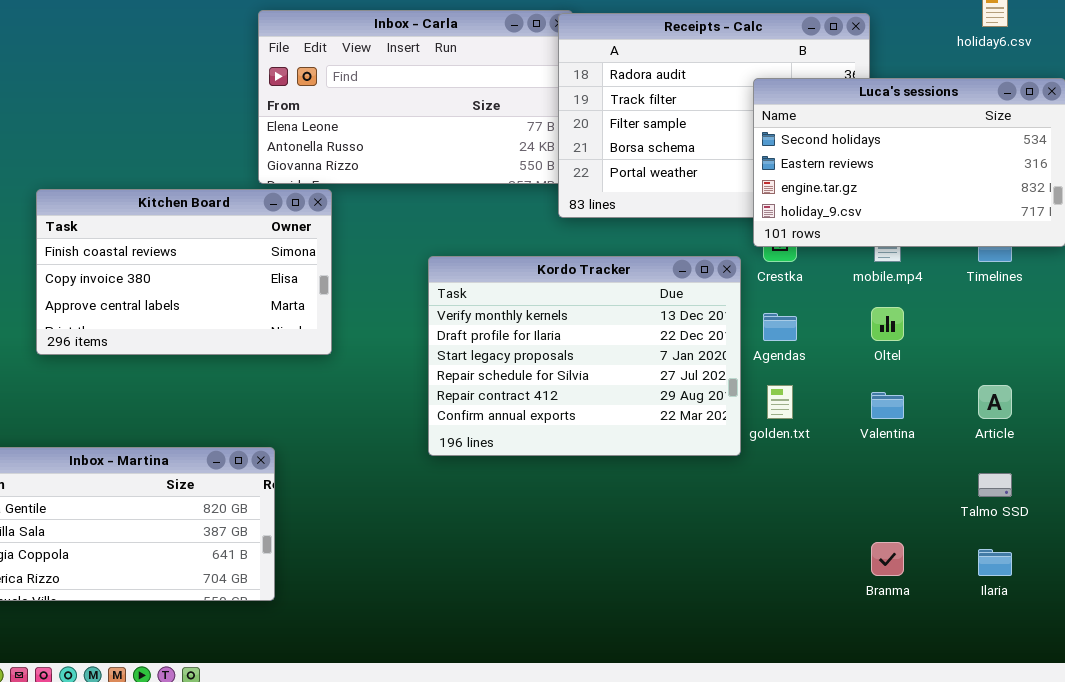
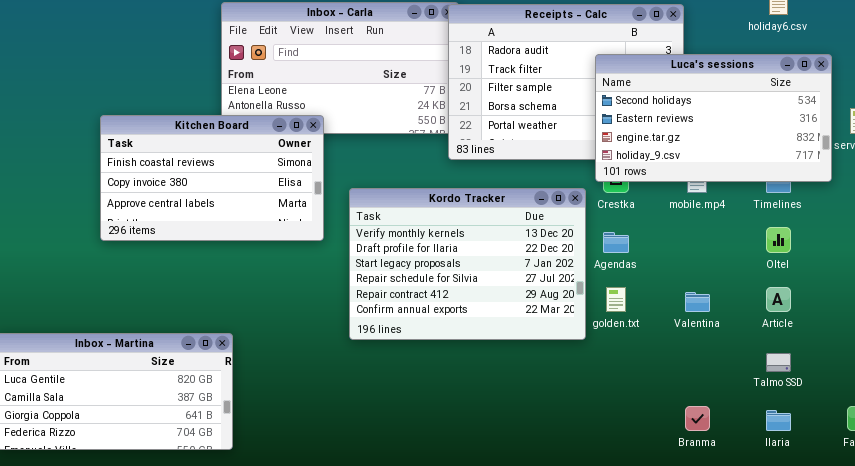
Kitchen Board: [36,189,332,355] -> [100,115,324,241], moved
Oltel: [871,307,904,341] -> [766,227,791,253], moved

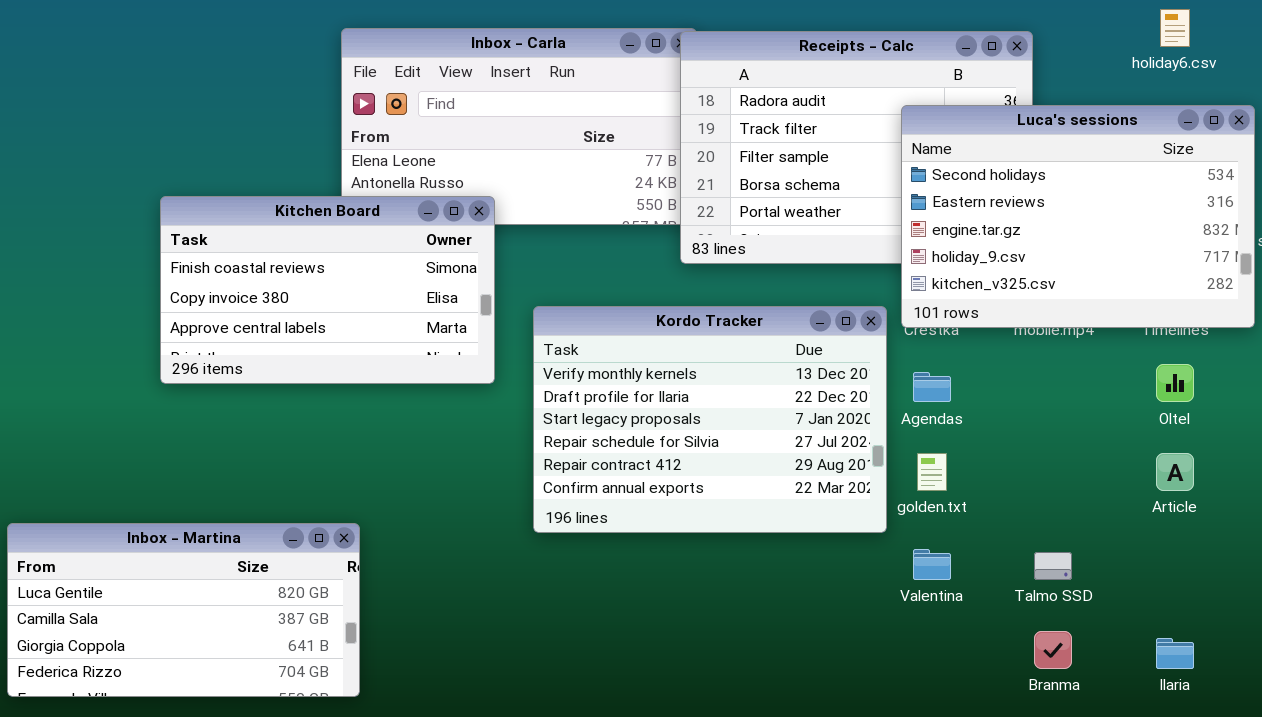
Luca's sessions: [595,54,832,182] -> [901,105,1255,328], resized
Valentina: [685,292,710,312] -> [913,549,951,580], moved
Talmo SSD: [766,353,791,372] -> [1034,552,1072,580], moved

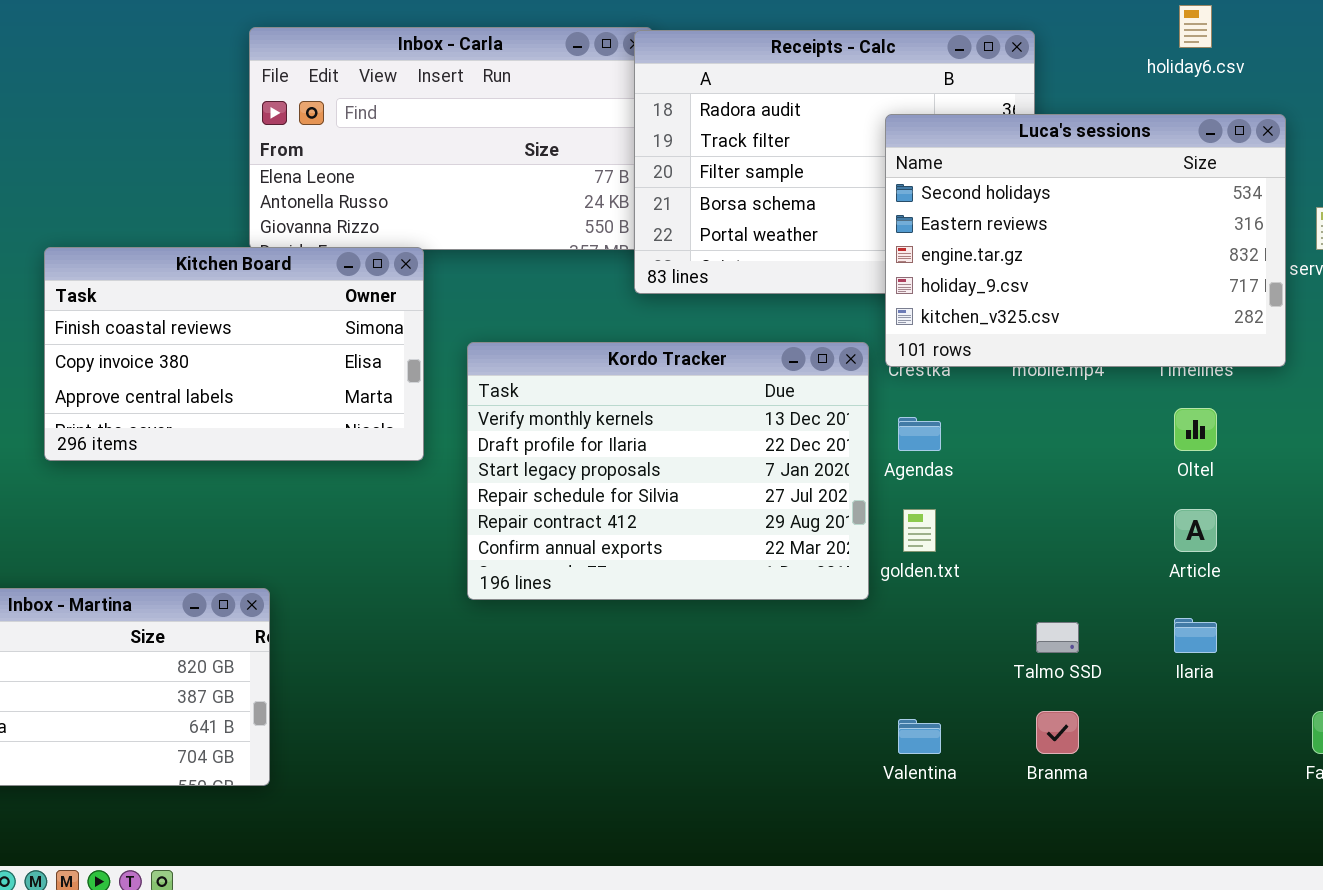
Kitchen Board: [160,196,495,384] -> [44,247,424,461], moved
Valentina: [913,549,951,580] -> [898,719,941,754], moved
Ilaria: [1156,638,1194,669] -> [1174,618,1217,653], moved

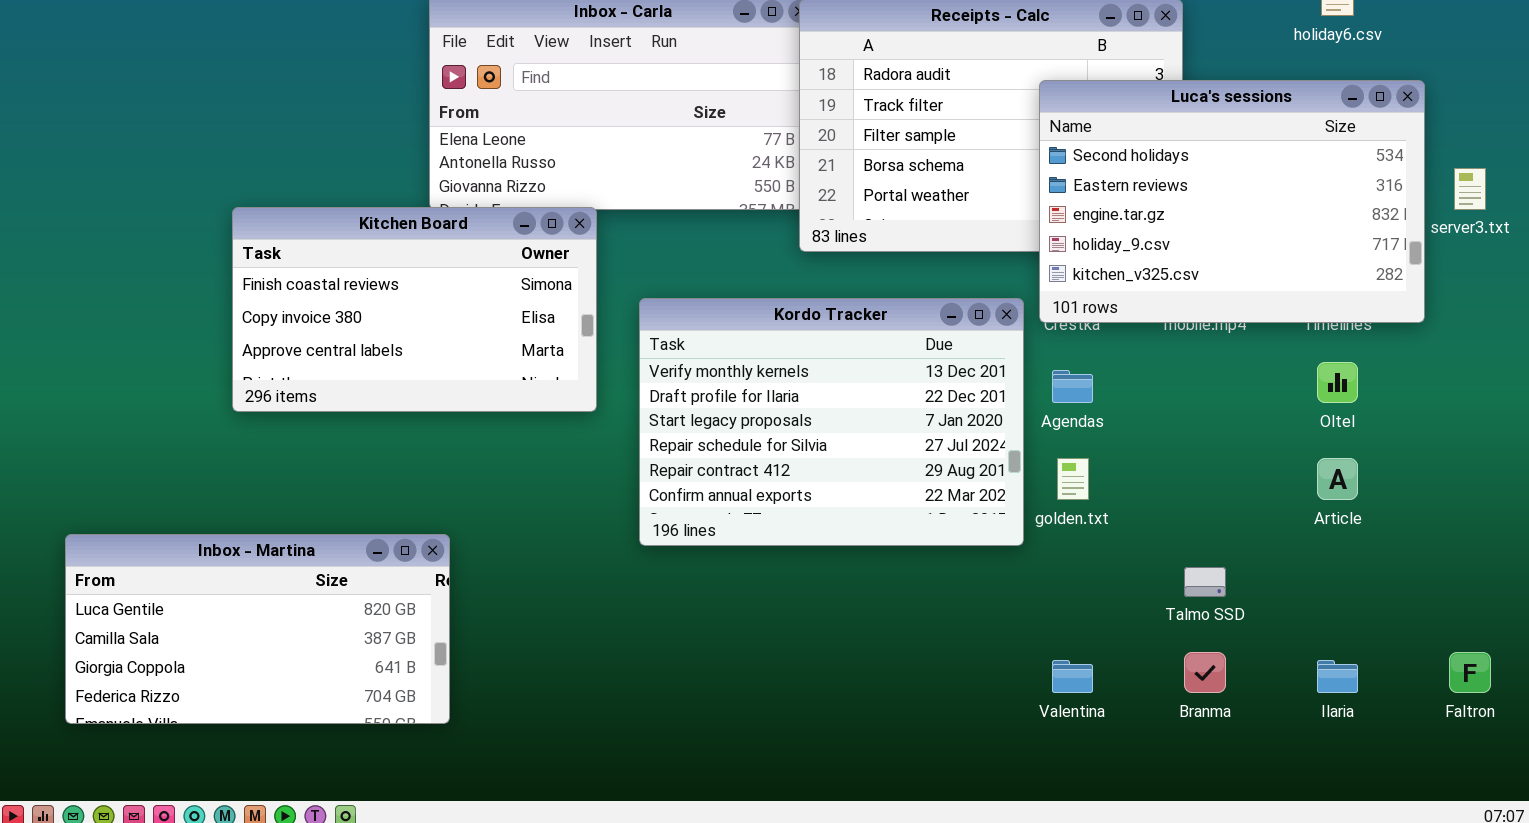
Ilaria: [1174,618,1217,653] -> [1317,660,1358,693], moved

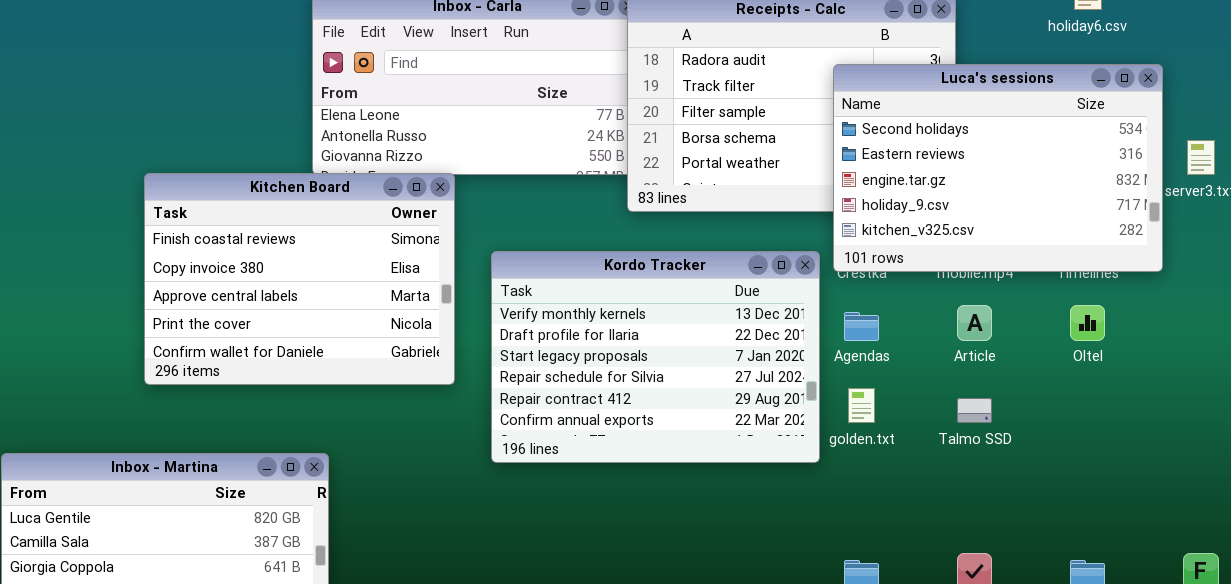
Kitchen Board: [232,207,597,412] -> [144,173,455,385], resized
Article: [1317,458,1358,500] -> [957,305,992,341], moved
Talmo SSD: [1184,567,1226,597] -> [957,398,992,423], moved

